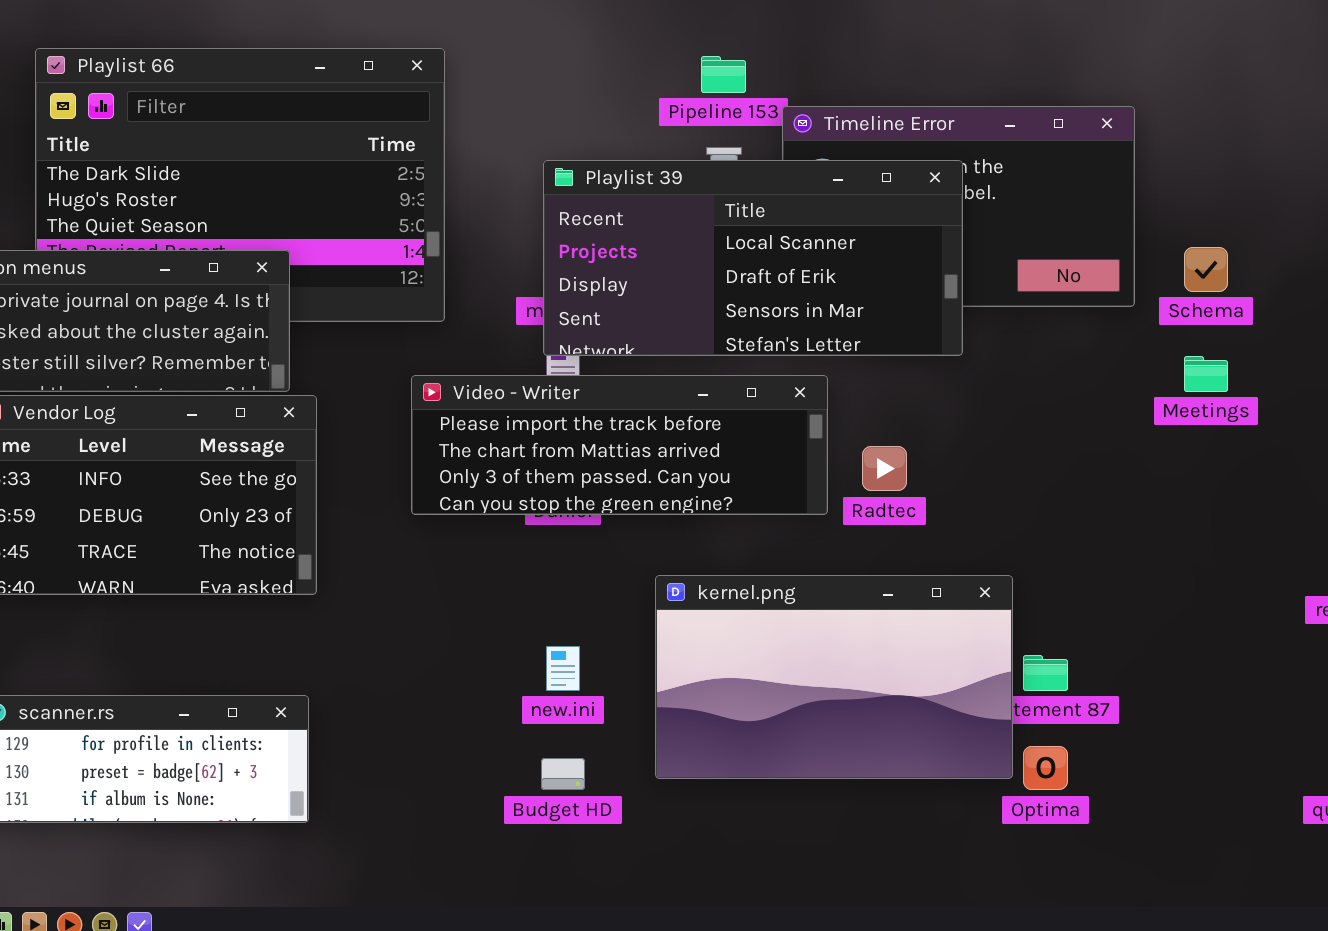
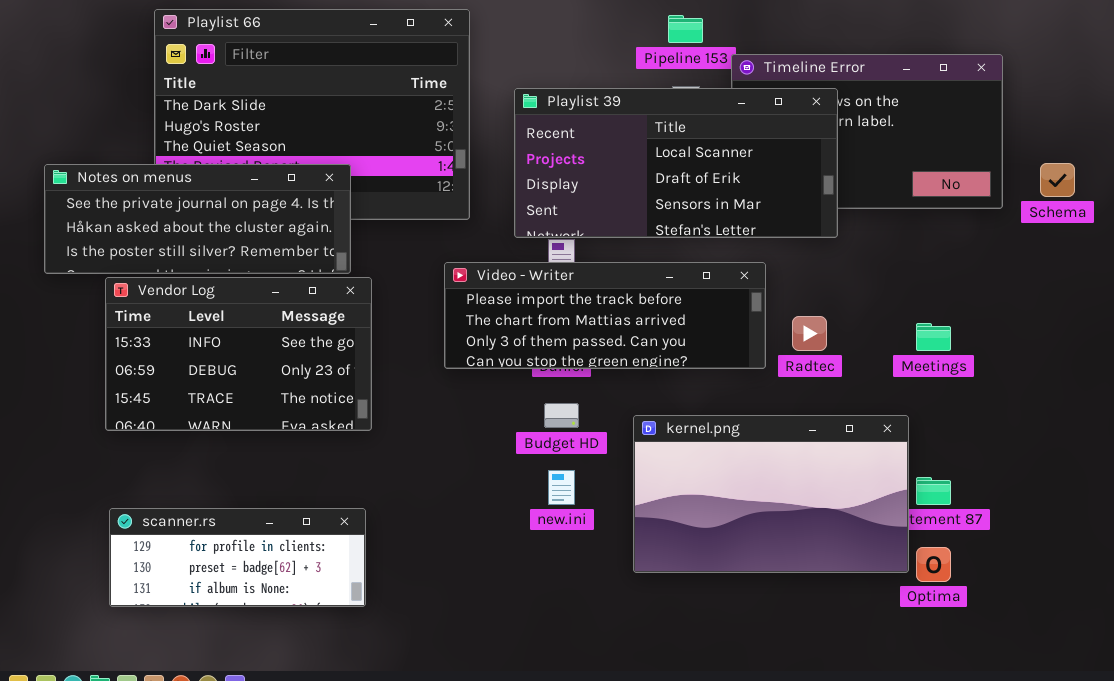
Playlist 39: [543,160,963,356] -> [514,88,838,238], moved
Meetings: [1184,356,1228,392] -> [916,323,951,351], moved
Budget HD: [541,758,585,790] -> [544,403,579,428], moved

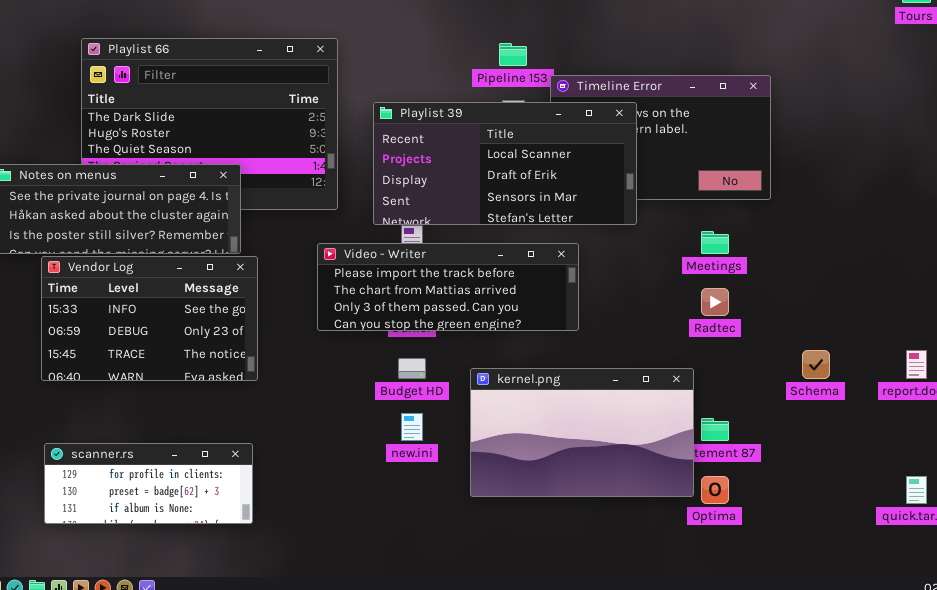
Schema: [1040,163,1075,197] -> [802,350,830,379], moved
Radtec: [792,316,827,351] -> [701,288,729,316], moved
Meetings: [916,323,951,351] -> [701,231,729,254], moved

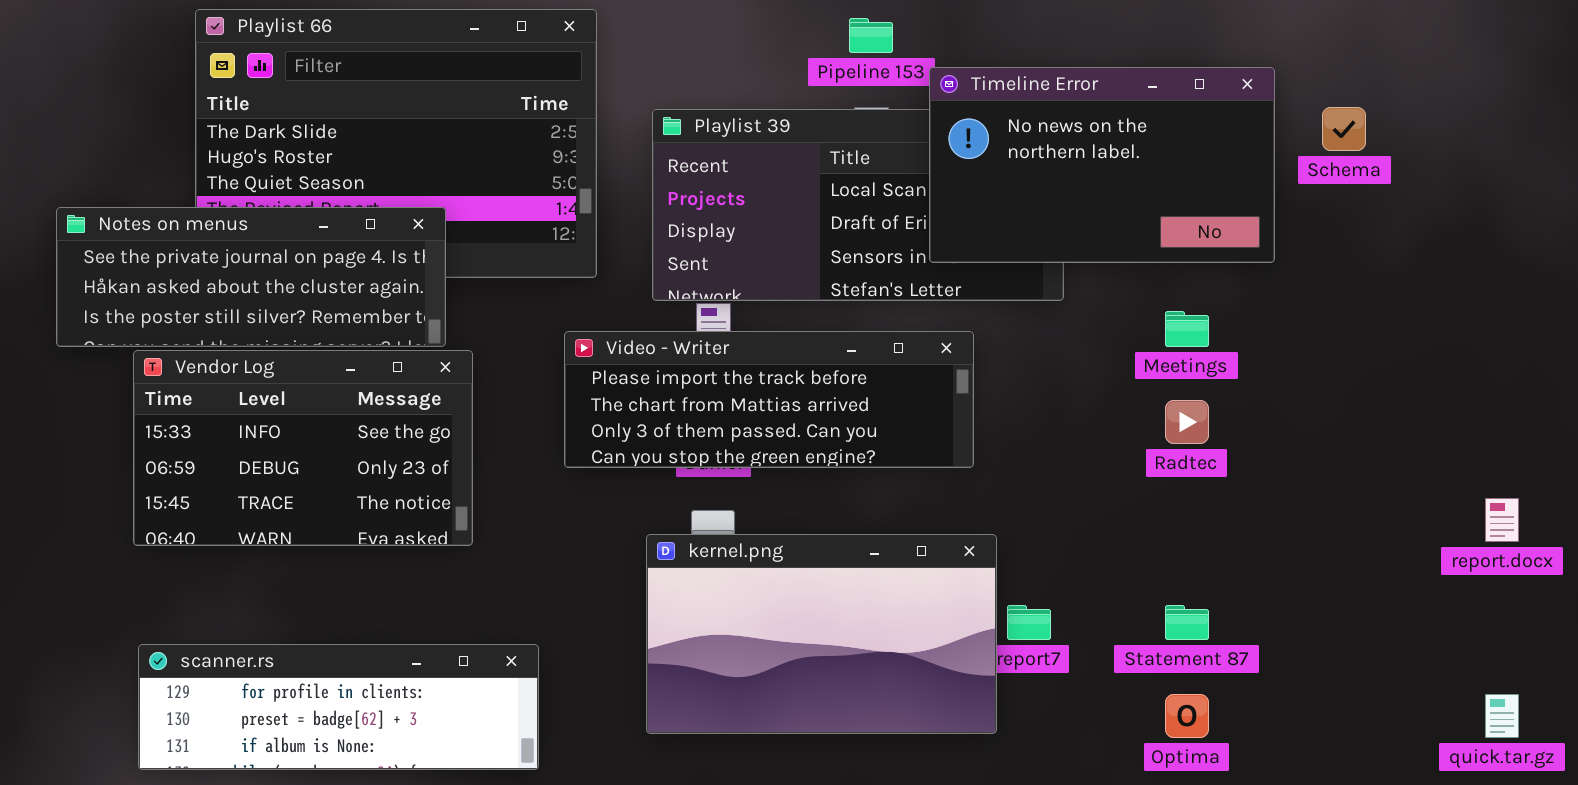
Timeline Error: [550,75,771,200] -> [929,67,1275,263], raised
Schema: [802,350,830,379] -> [1322,107,1366,151], moved
kernel.png: [470,368,694,497] -> [646,534,997,734], moved
scanner.rs: [44,443,253,524] -> [138,644,539,770], resized

